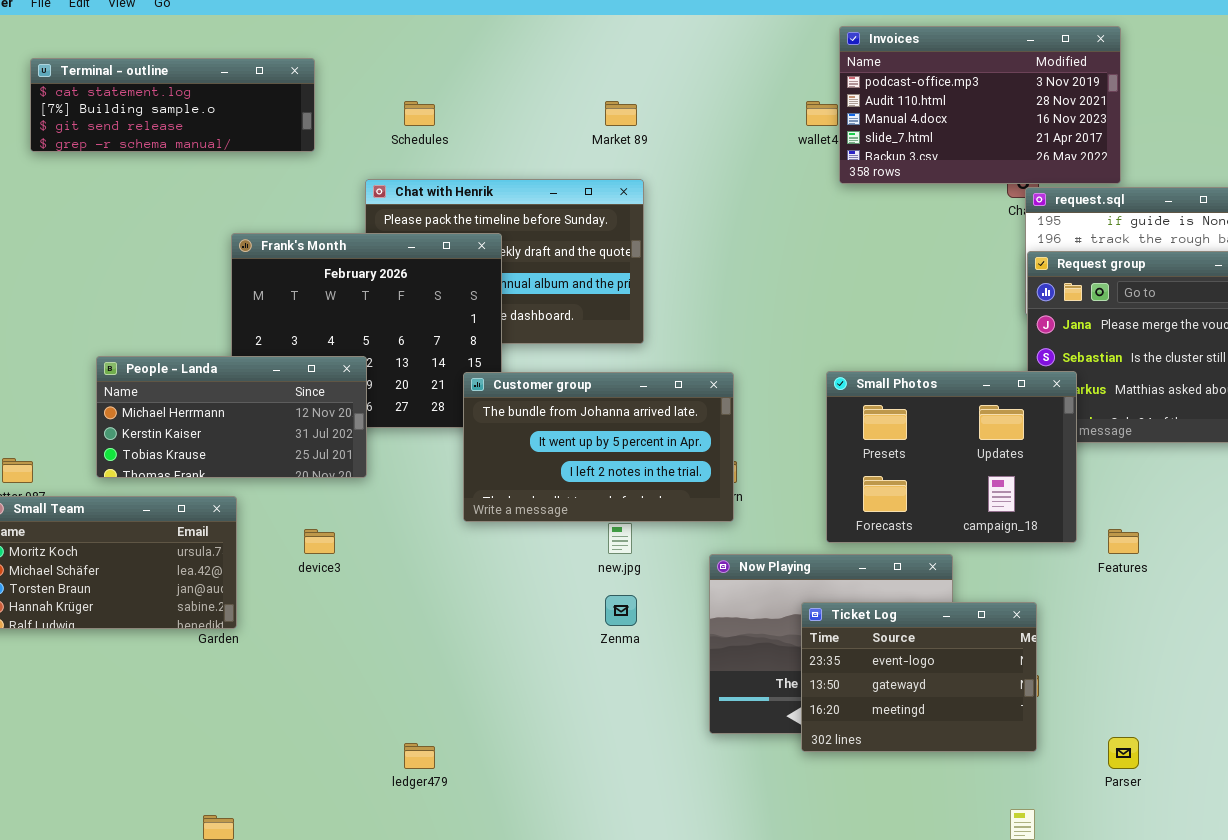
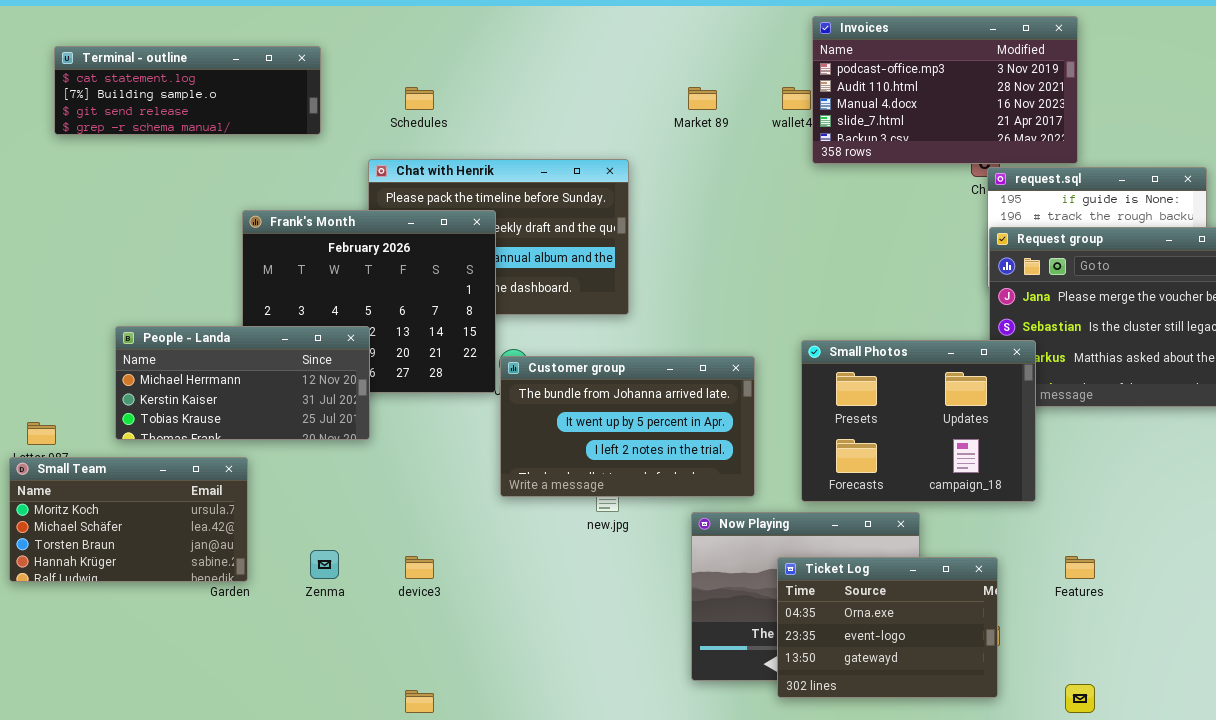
Market 89: [605,101,637,126] -> [688,87,717,110], moved
Customer group: [463,372,734,522] -> [500,356,755,497], moved
device3: [304,529,335,554] -> [405,556,434,579], moved
Features: [1108,529,1139,554] -> [1065,556,1095,579], moved
Zenma: [605,595,637,626] -> [310,550,339,579], moved
Ticket Log: [801,602,1037,752] -> [777,557,998,698], scrolled up 1 row

